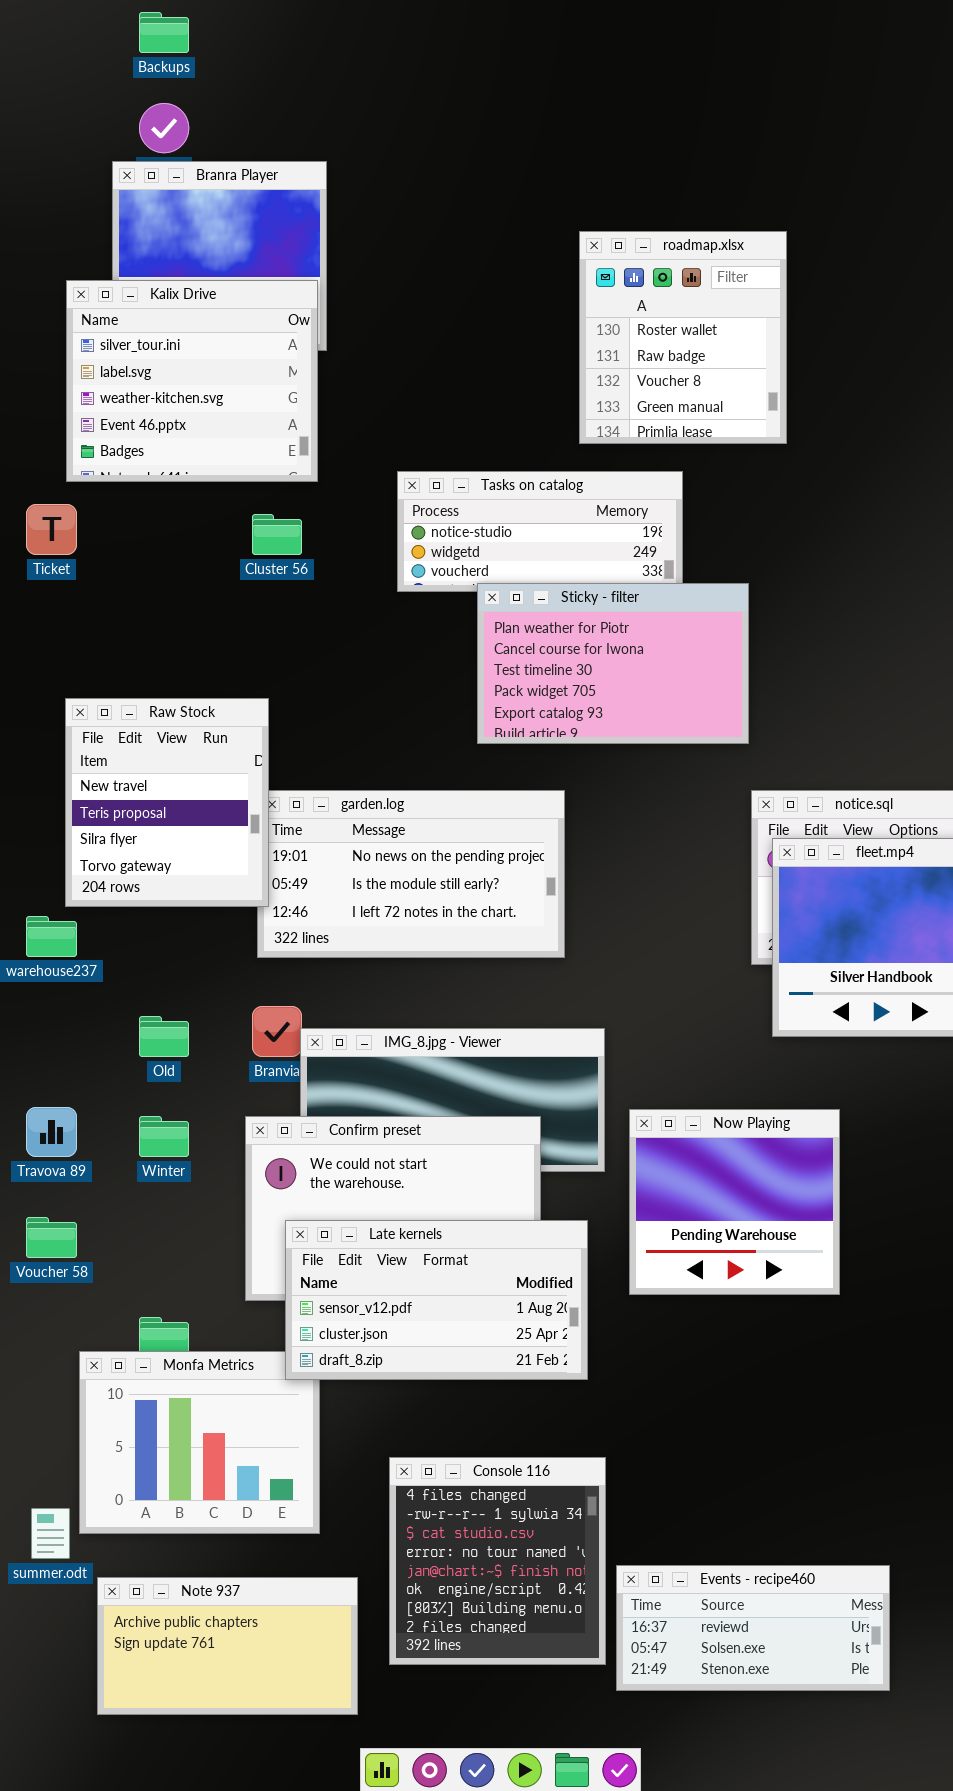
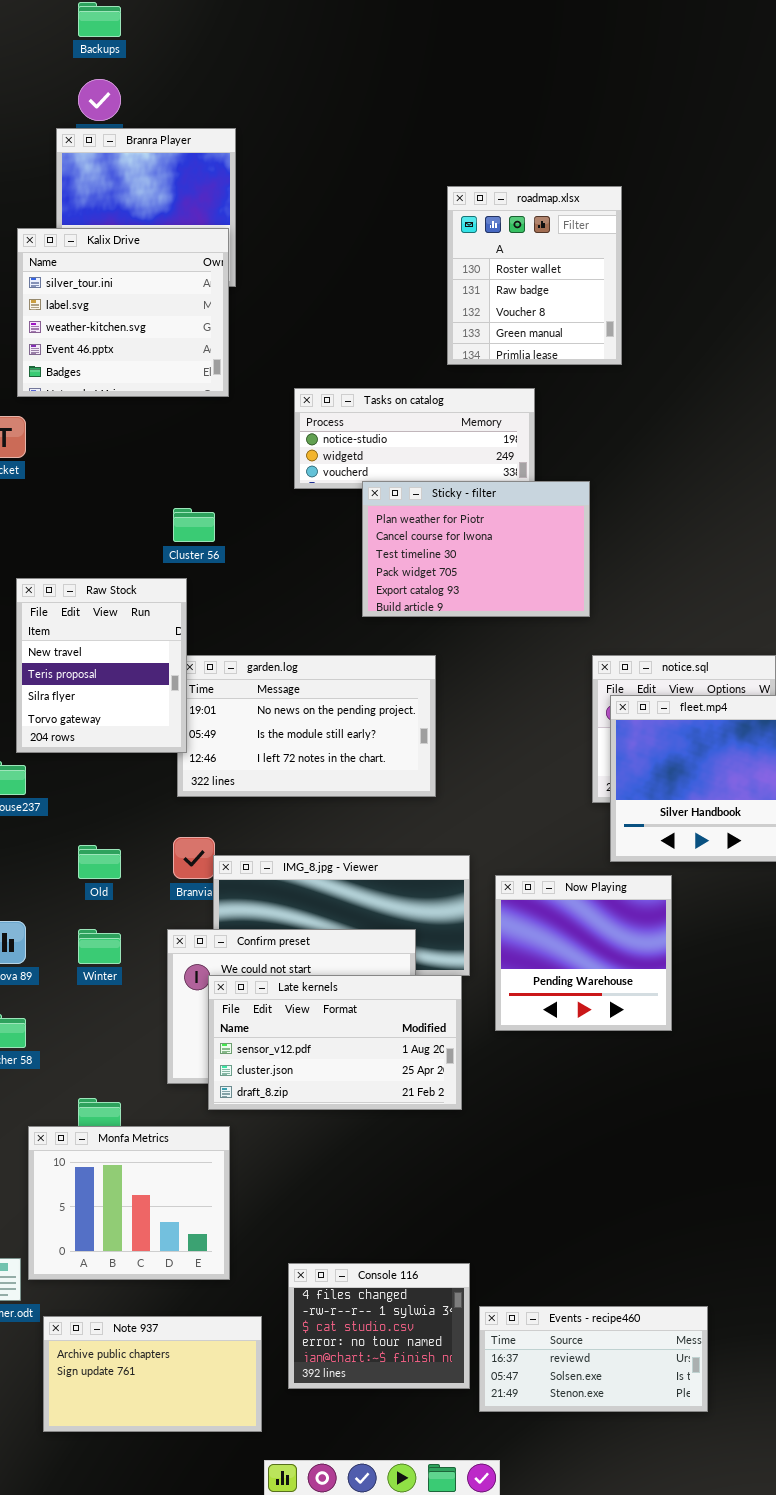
Cluster 56: [252,514,302,555] -> [173,508,215,542], moved
Now Playing: [629,1109,840,1295] -> [495,875,672,1031], moved
Late kernels: [285,1220,588,1380] -> [208,975,462,1110], moved
Console 116: [389,1457,606,1665] -> [288,1263,470,1389], resized

